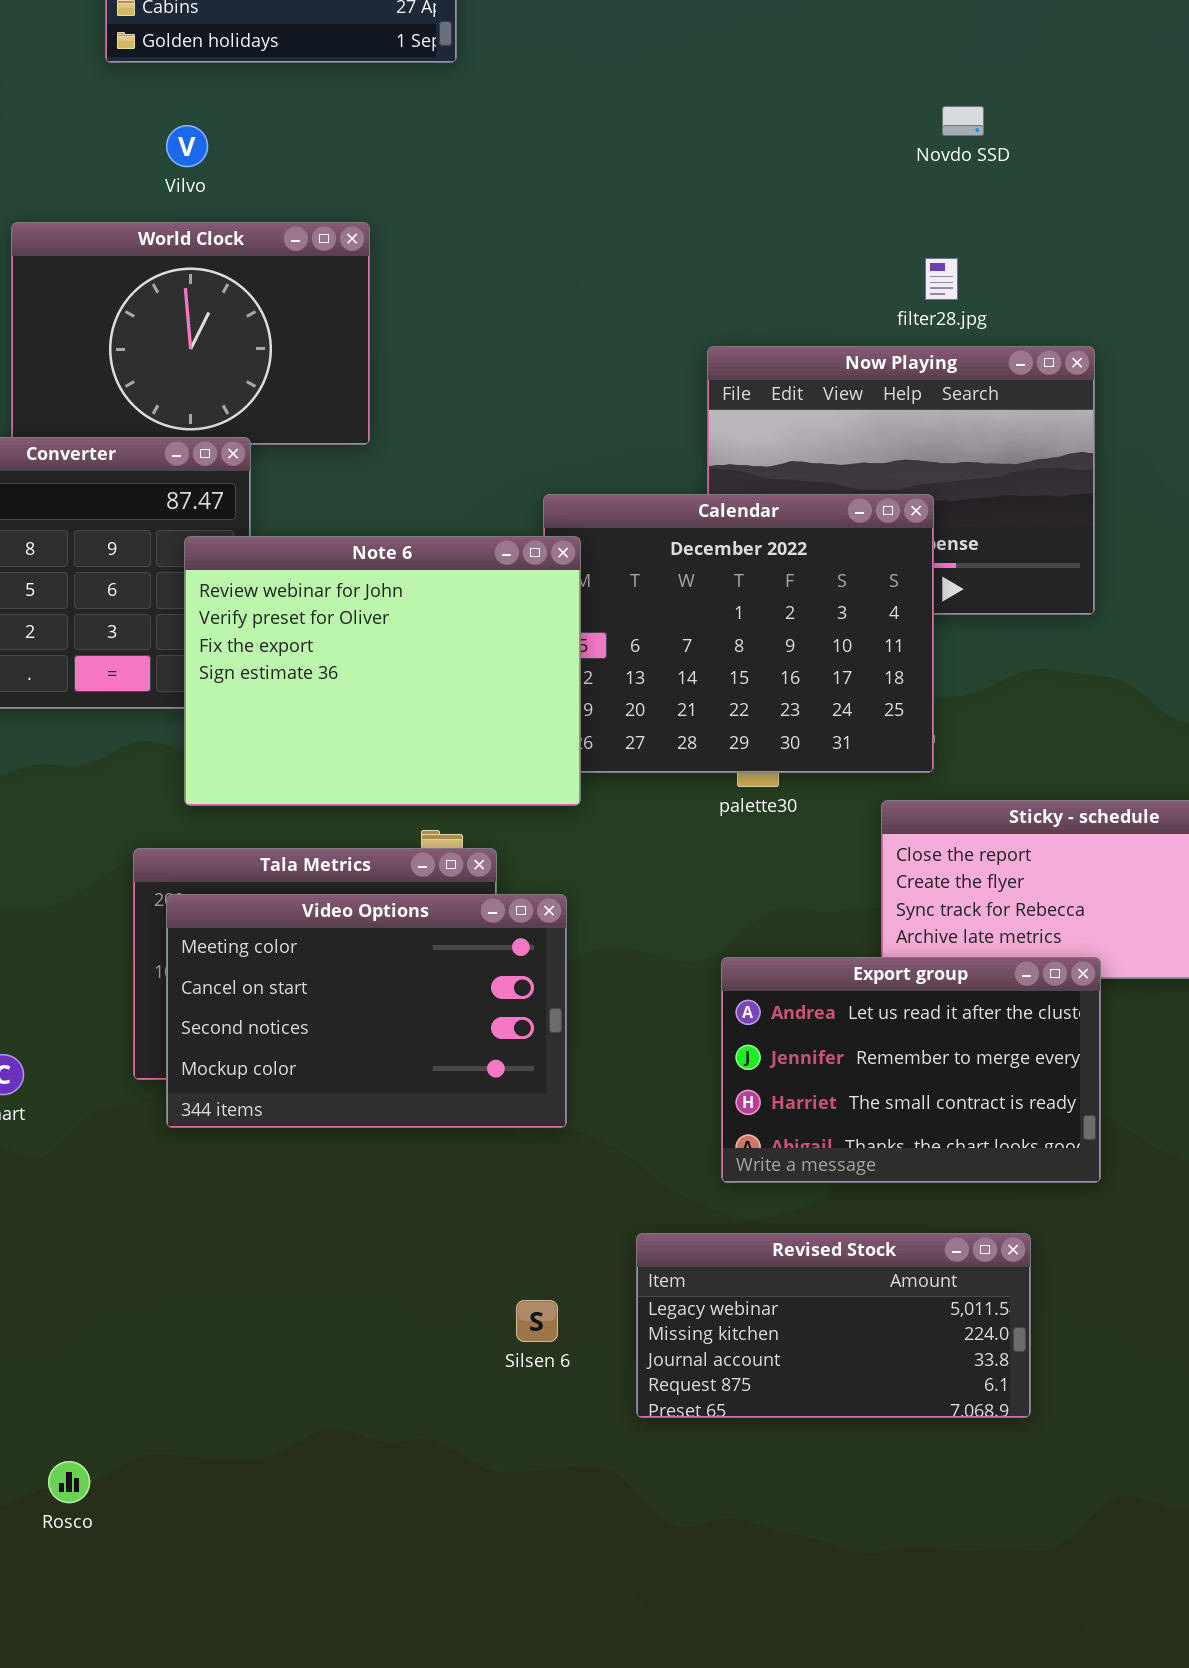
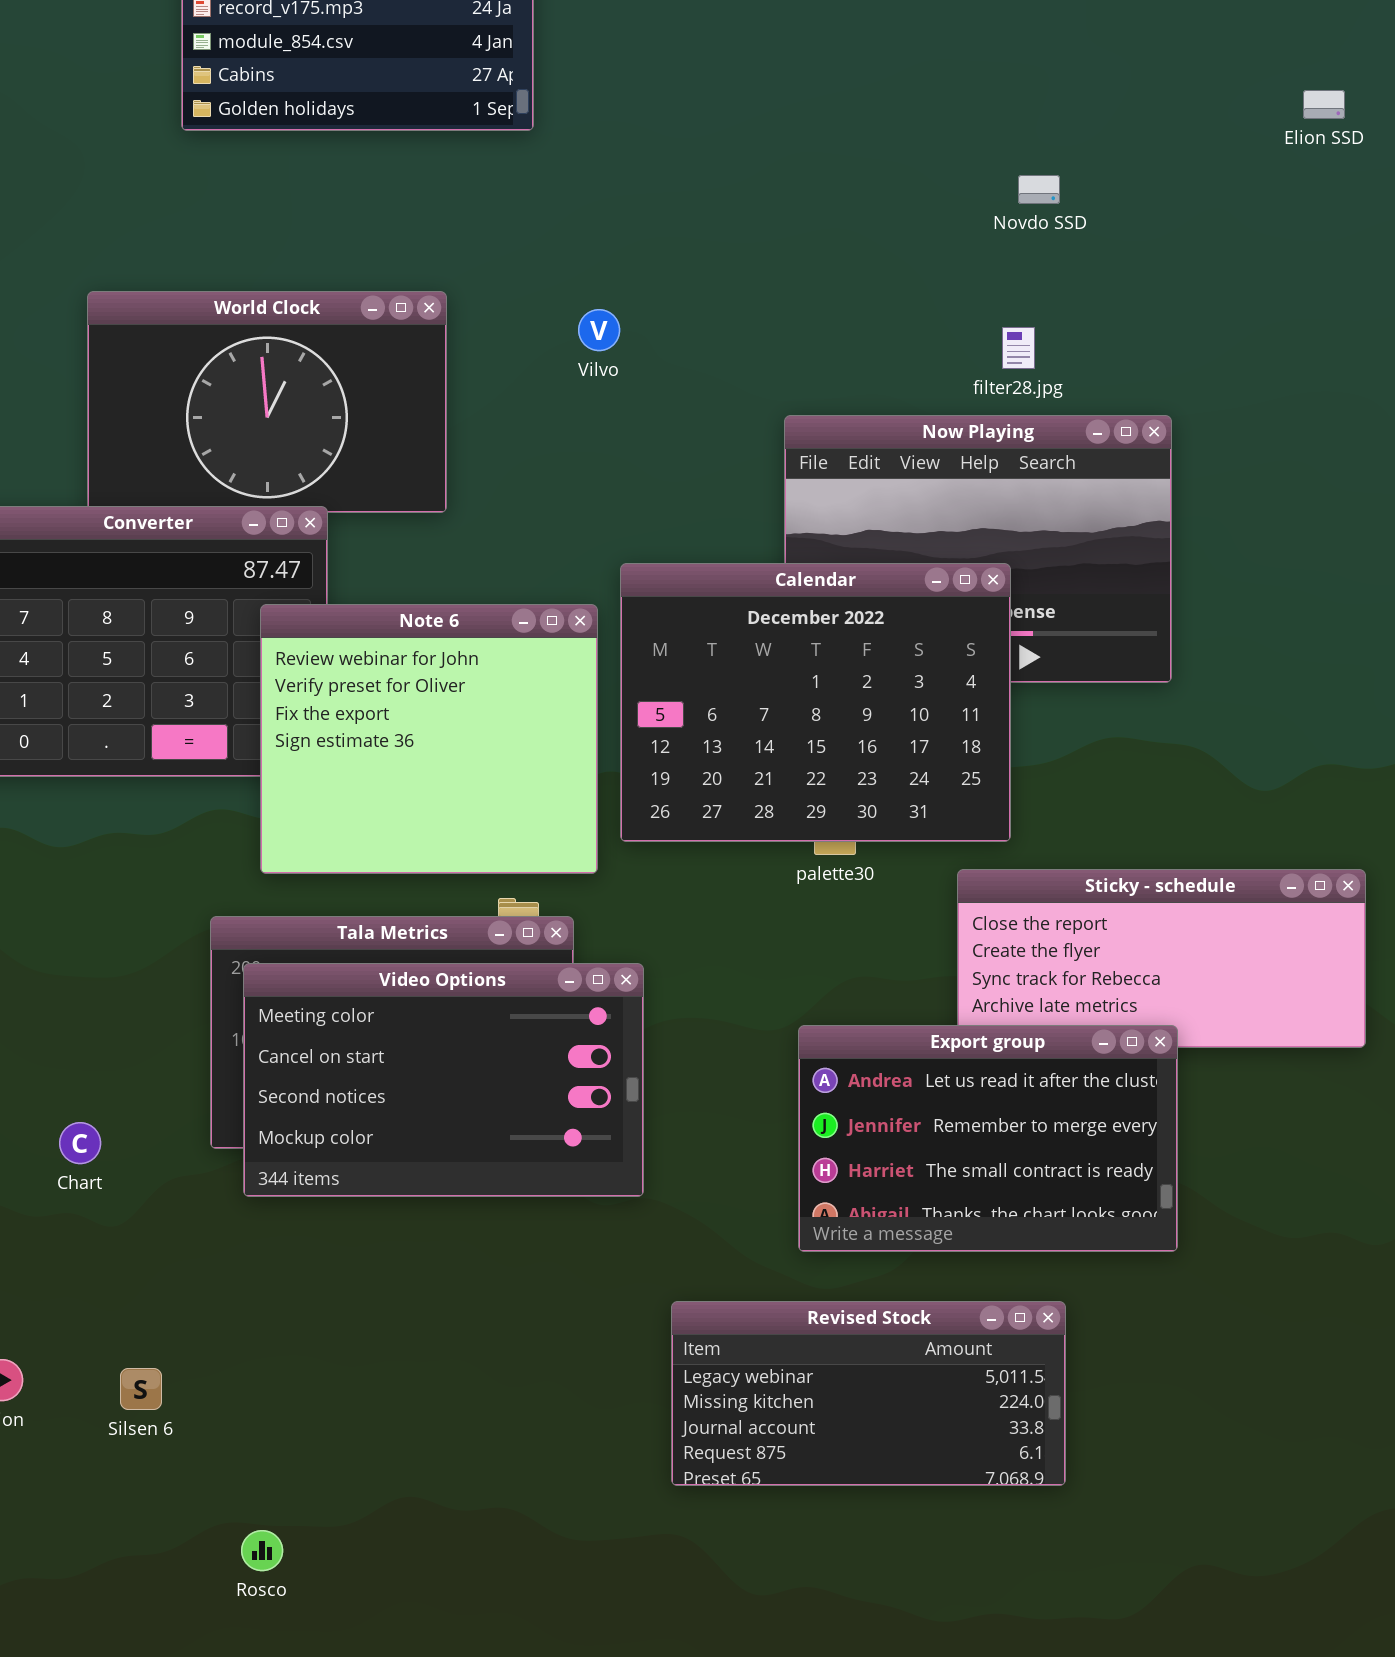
Vilvo: [166,125,208,167] -> [578,309,620,351], moved
Note 6: [184,536,581,806] -> [260,604,598,874], resized
Revised Stock: [636,1233,1031,1418] -> [671,1301,1066,1486], moved
Silsen 6: [516,1300,558,1342] -> [120,1368,162,1410], moved
Rosco: [48,1461,90,1503] -> [241,1530,283,1571], moved

